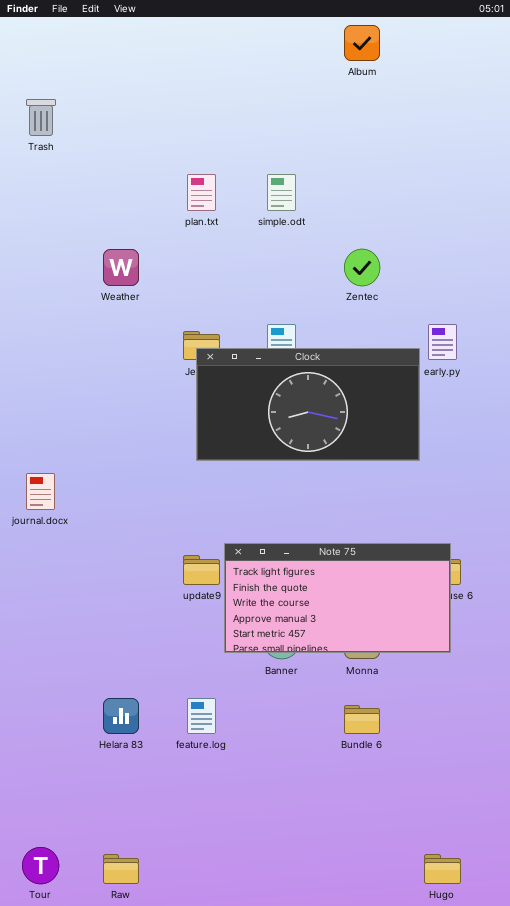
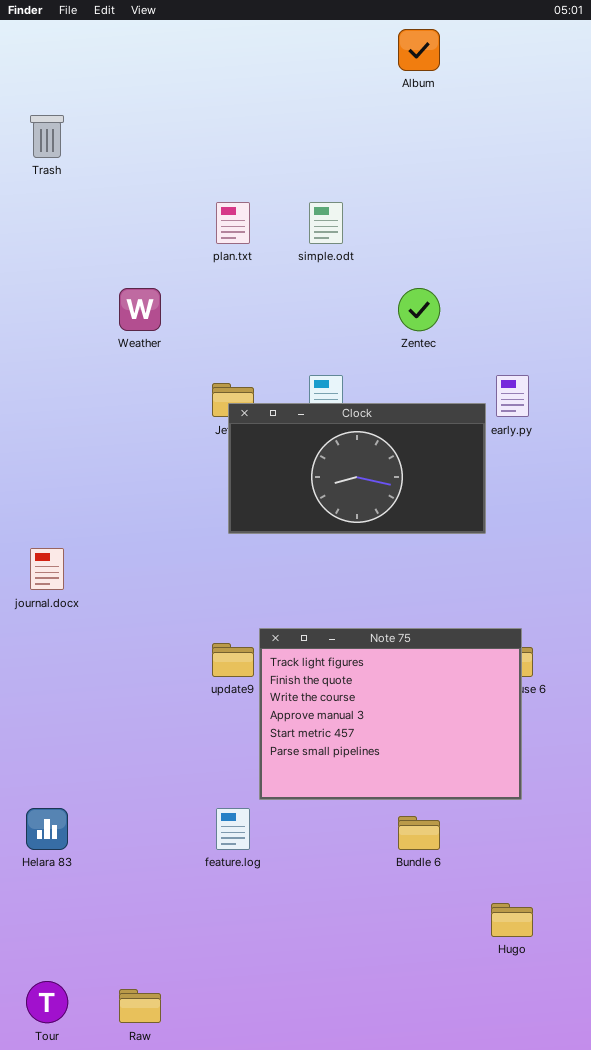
Note 75: [224,543,451,653] -> [259,628,522,800], resized
Helara 83: [103,698,139,734] -> [26,808,68,850], moved
Hugo: [424,854,461,884] -> [491,903,533,937], moved

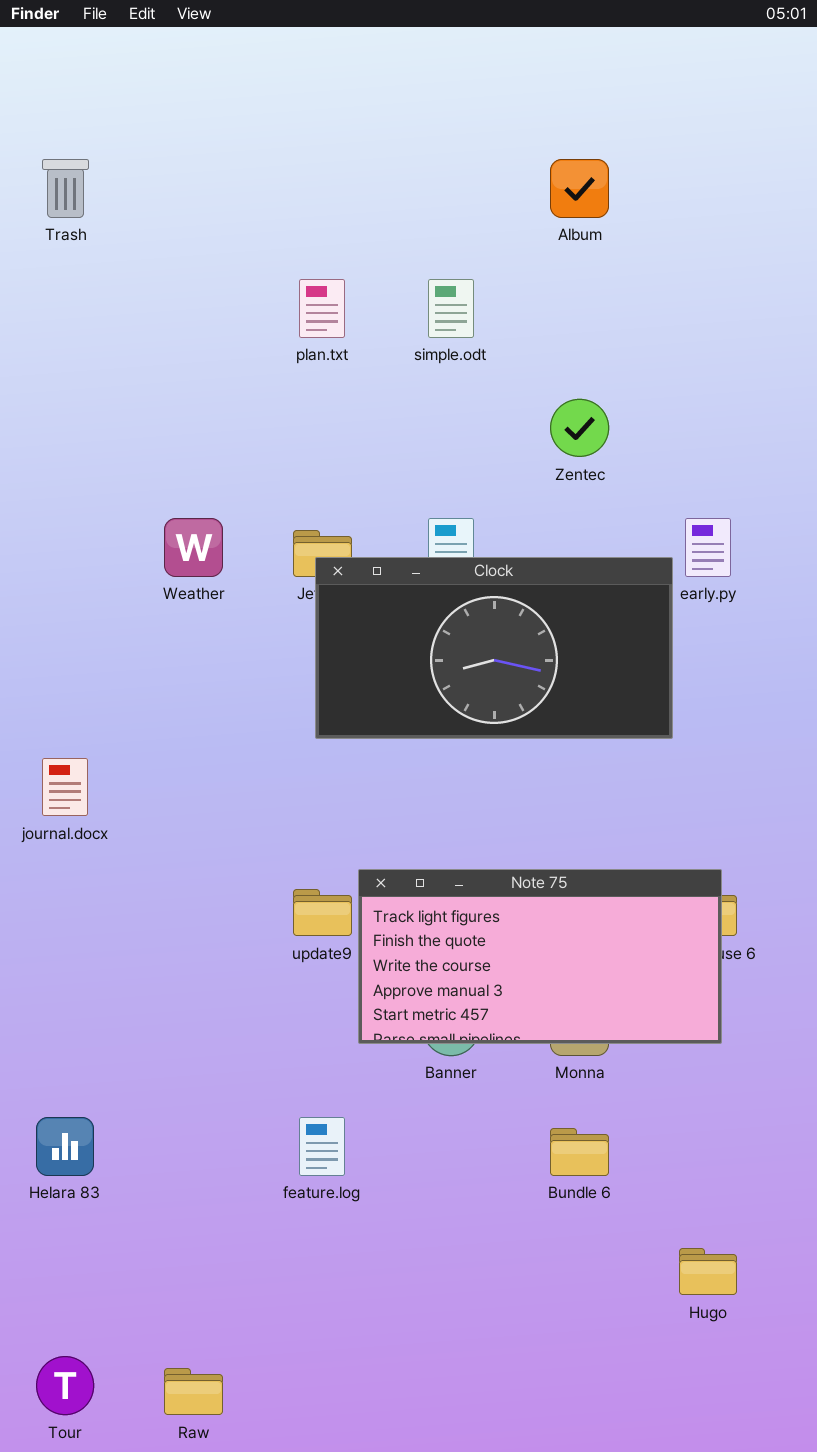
Album: [398,29,440,71] -> [550,159,609,218], moved
Weather: [119,288,161,331] -> [164,518,223,577], moved
Note 75: [259,628,522,800] -> [358,869,722,1044], resized

